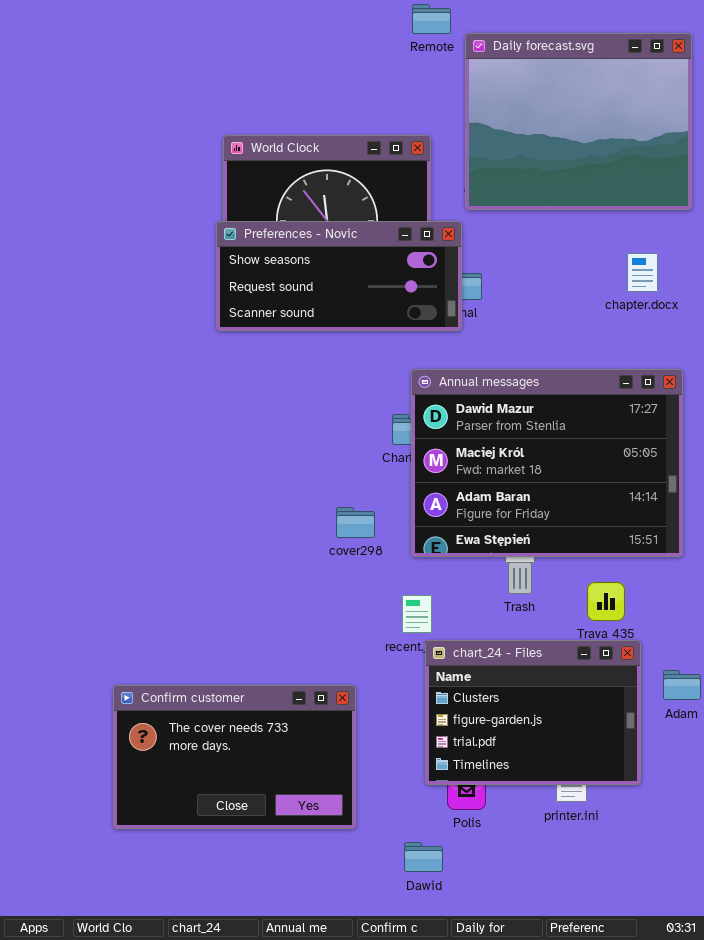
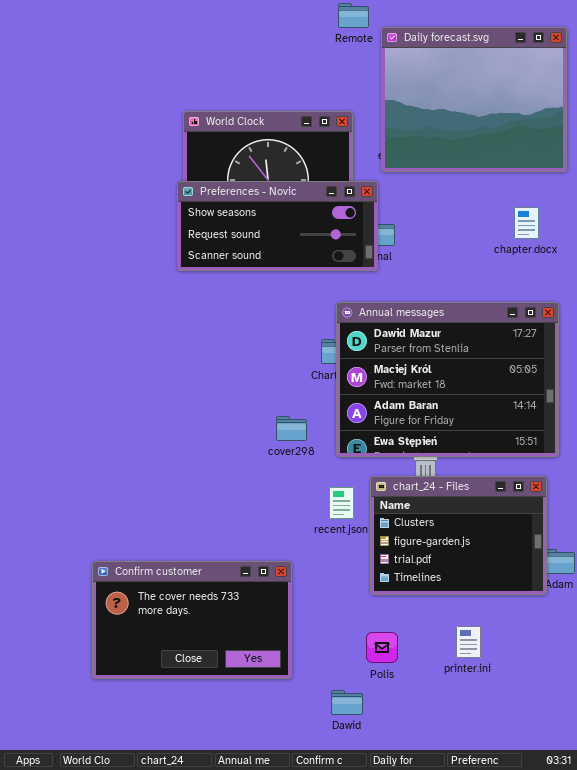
chart_24 - Files: [425,640,641,785] -> [370,476,547,595], moved

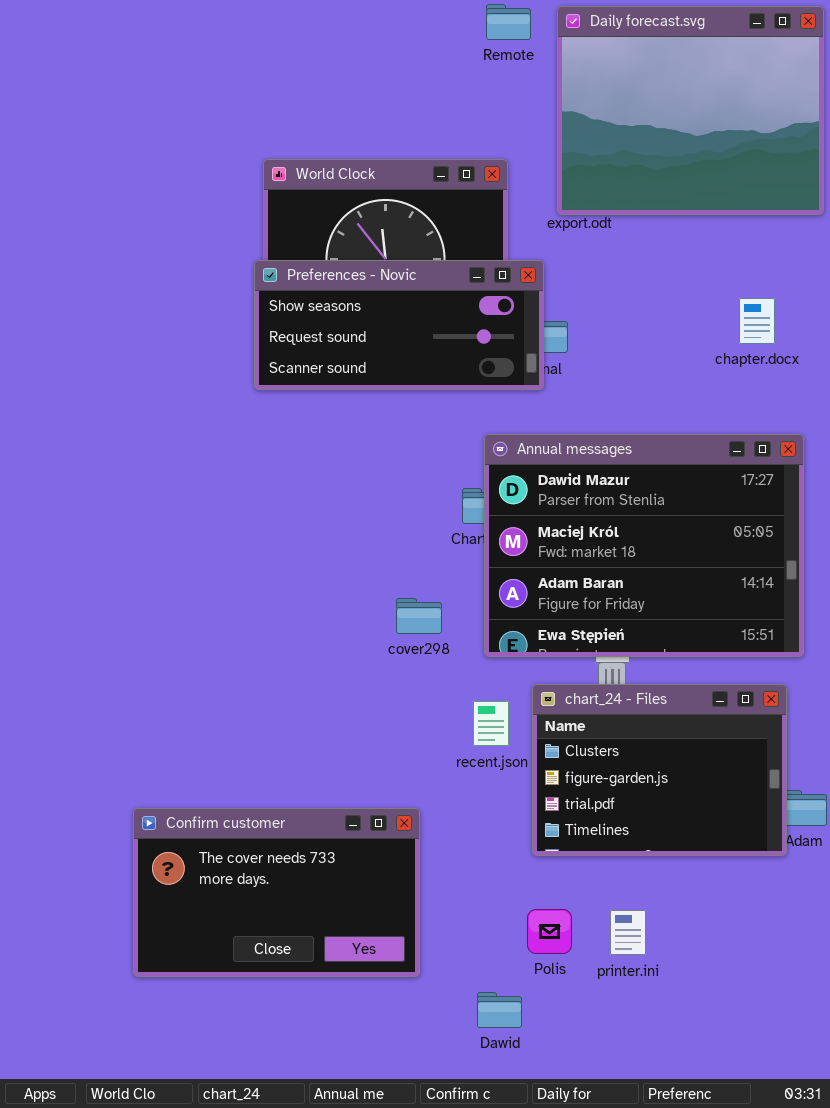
Daily forecast.svg: [381,27,567,172] -> [557,6,824,215], moved
printer.ini: [456,626,481,658] -> [610,910,646,955], moved

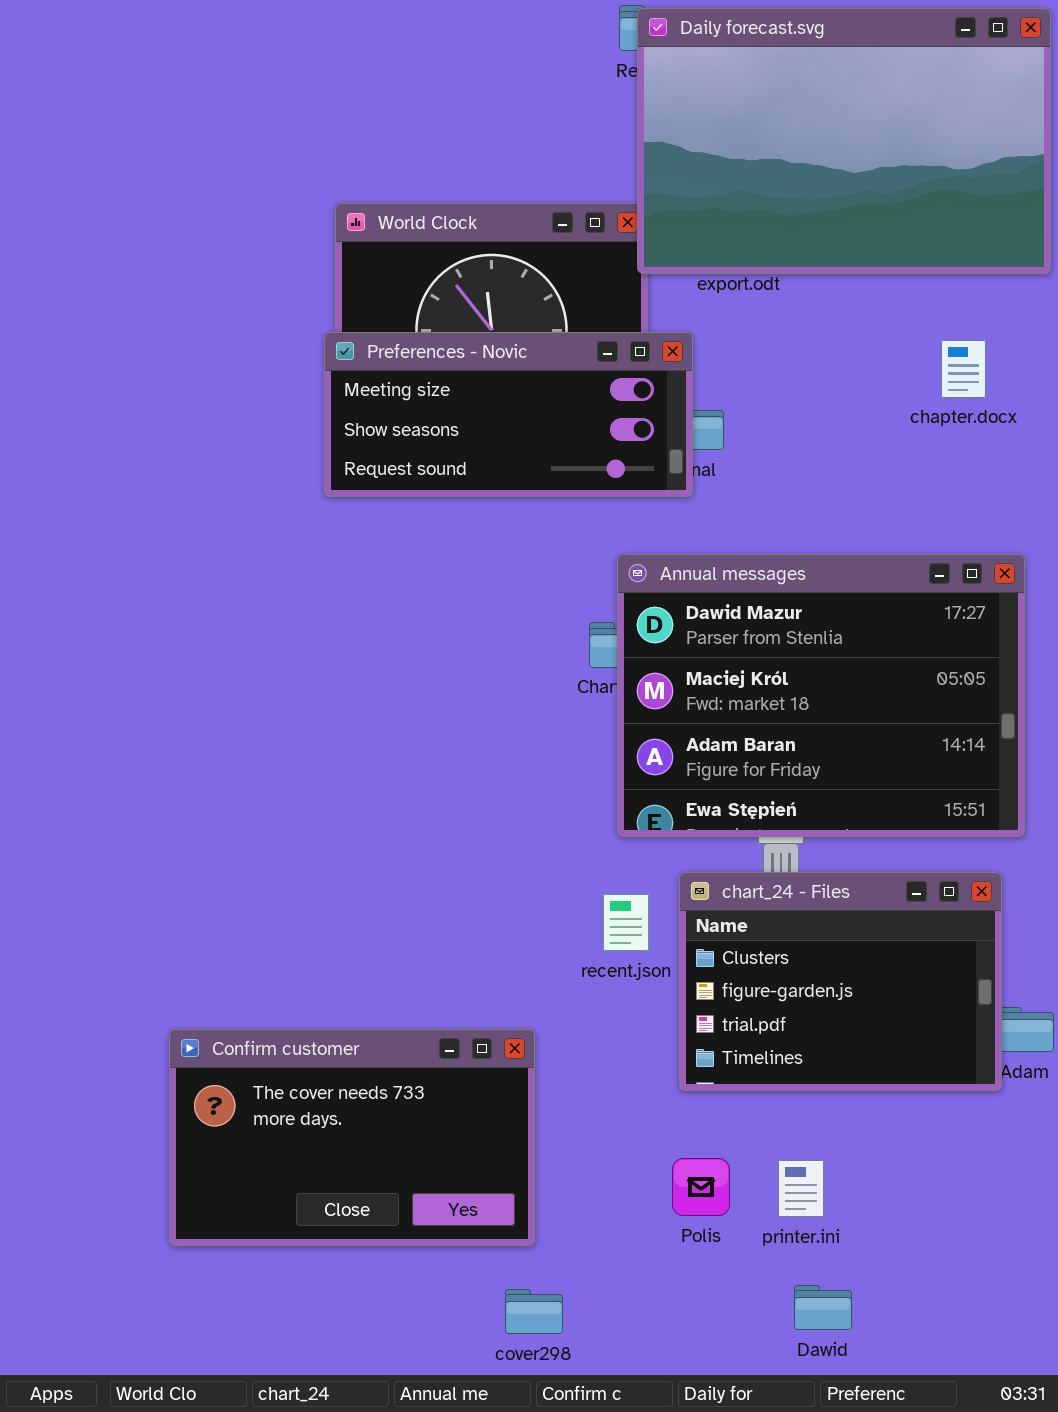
Daily forecast.svg: [557,6,824,215] -> [637,8,1051,274], resized
Preferences - Novic: [254,260,544,390] -> [324,332,693,497], scrolled up 1 row
chapter.docx: [739,298,775,344] -> [941,340,986,398], moved
cover298: [396,598,442,634] -> [505,1289,563,1334], moved
Dawid: [477,992,522,1028] -> [794,1285,852,1330], moved

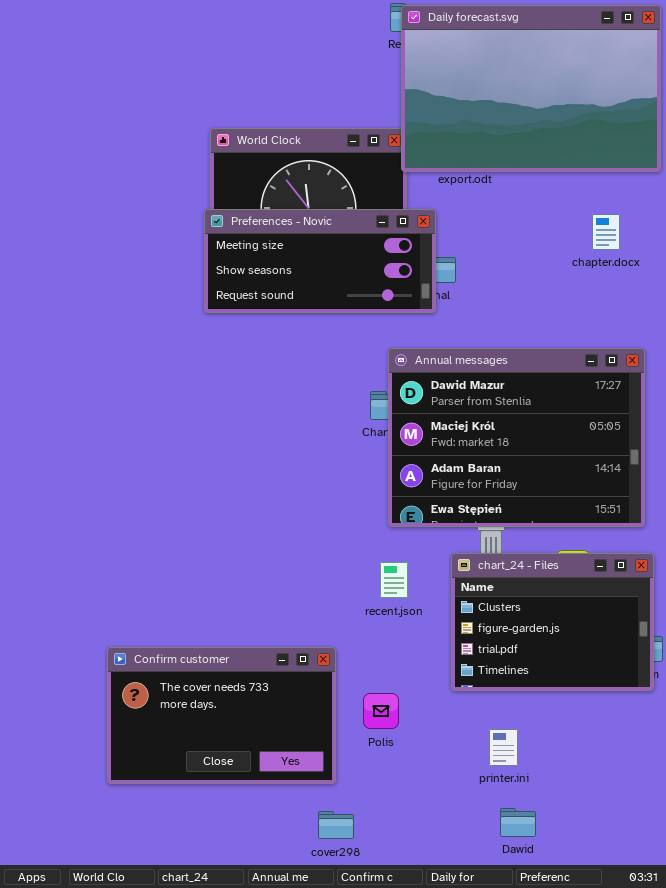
chart_24 - Files: [679,872,1002,1091] -> [451,553,654,691], moved
Polis: [672,1158,730,1216] -> [363,693,399,729], moved

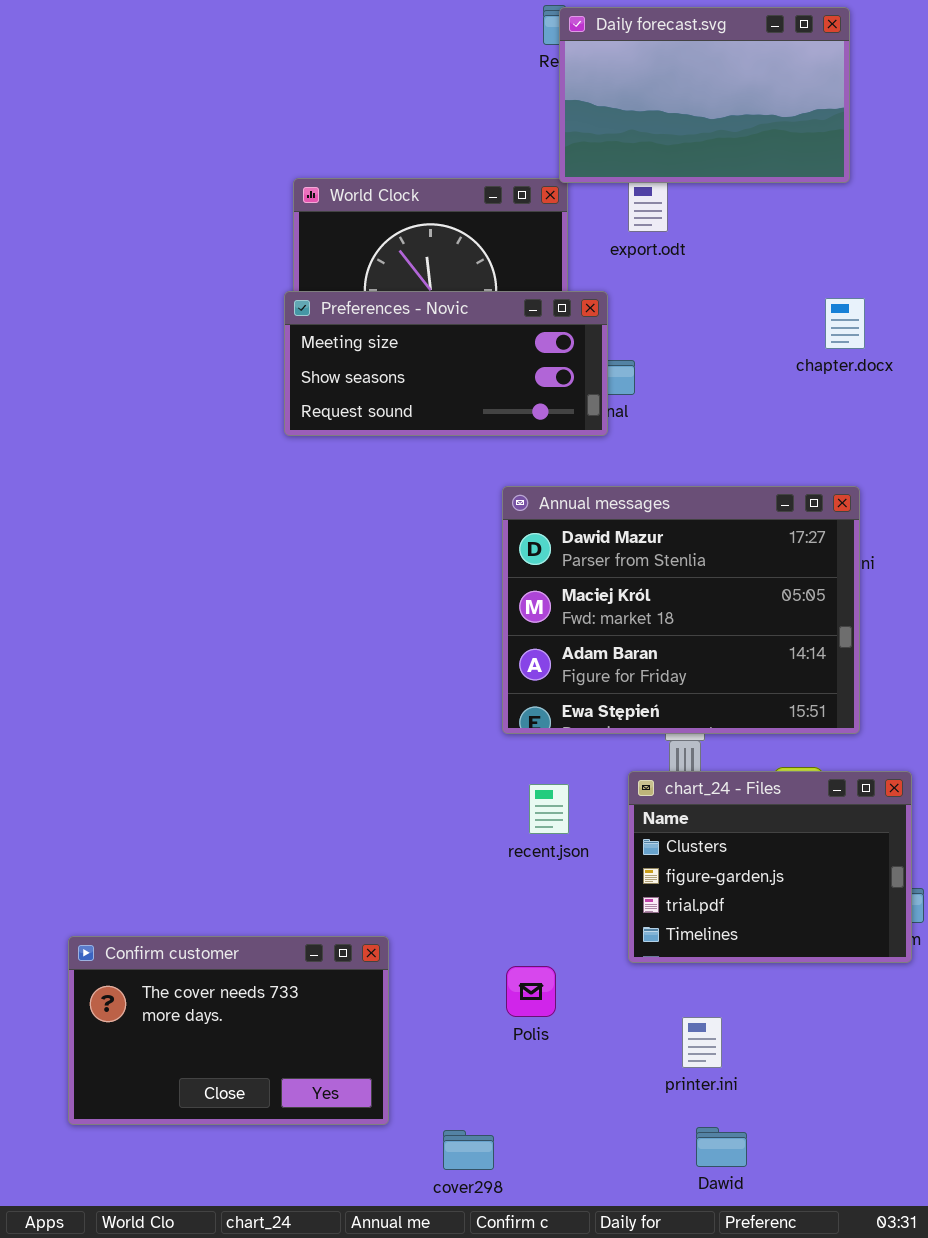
Daily forecast.svg: [401,5,661,172] -> [559,7,850,183], resized
Annual messages: [388,348,645,527] -> [502,486,860,734], moved
Confirm customer: [107,647,336,784] -> [68,936,389,1125], moved

